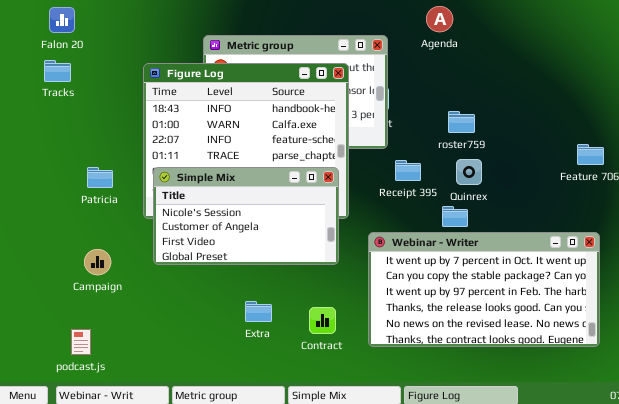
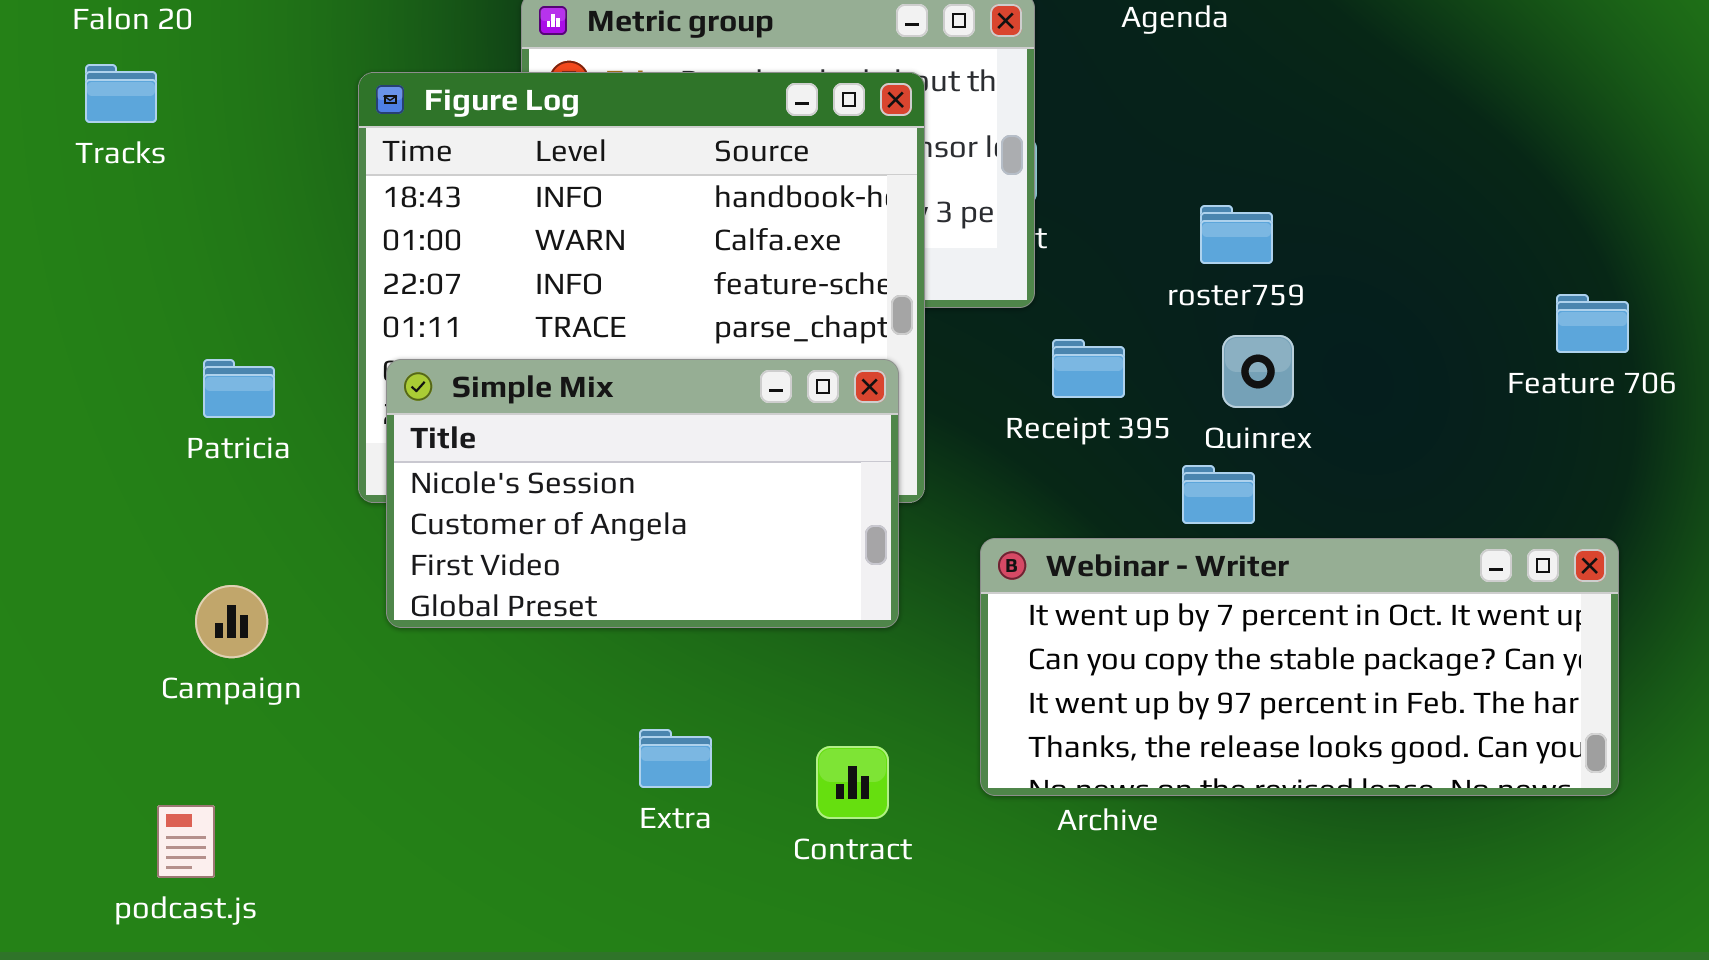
Webinar - Writer: [368,232,600,347] -> [980,538,1619,796], resized

